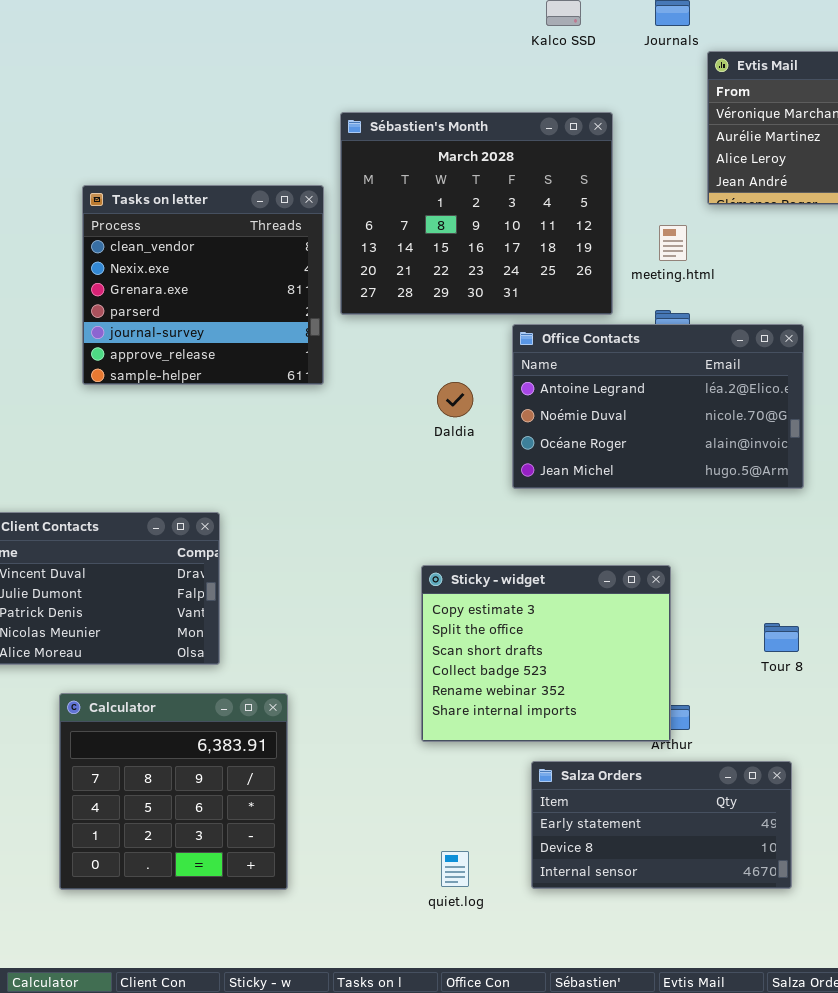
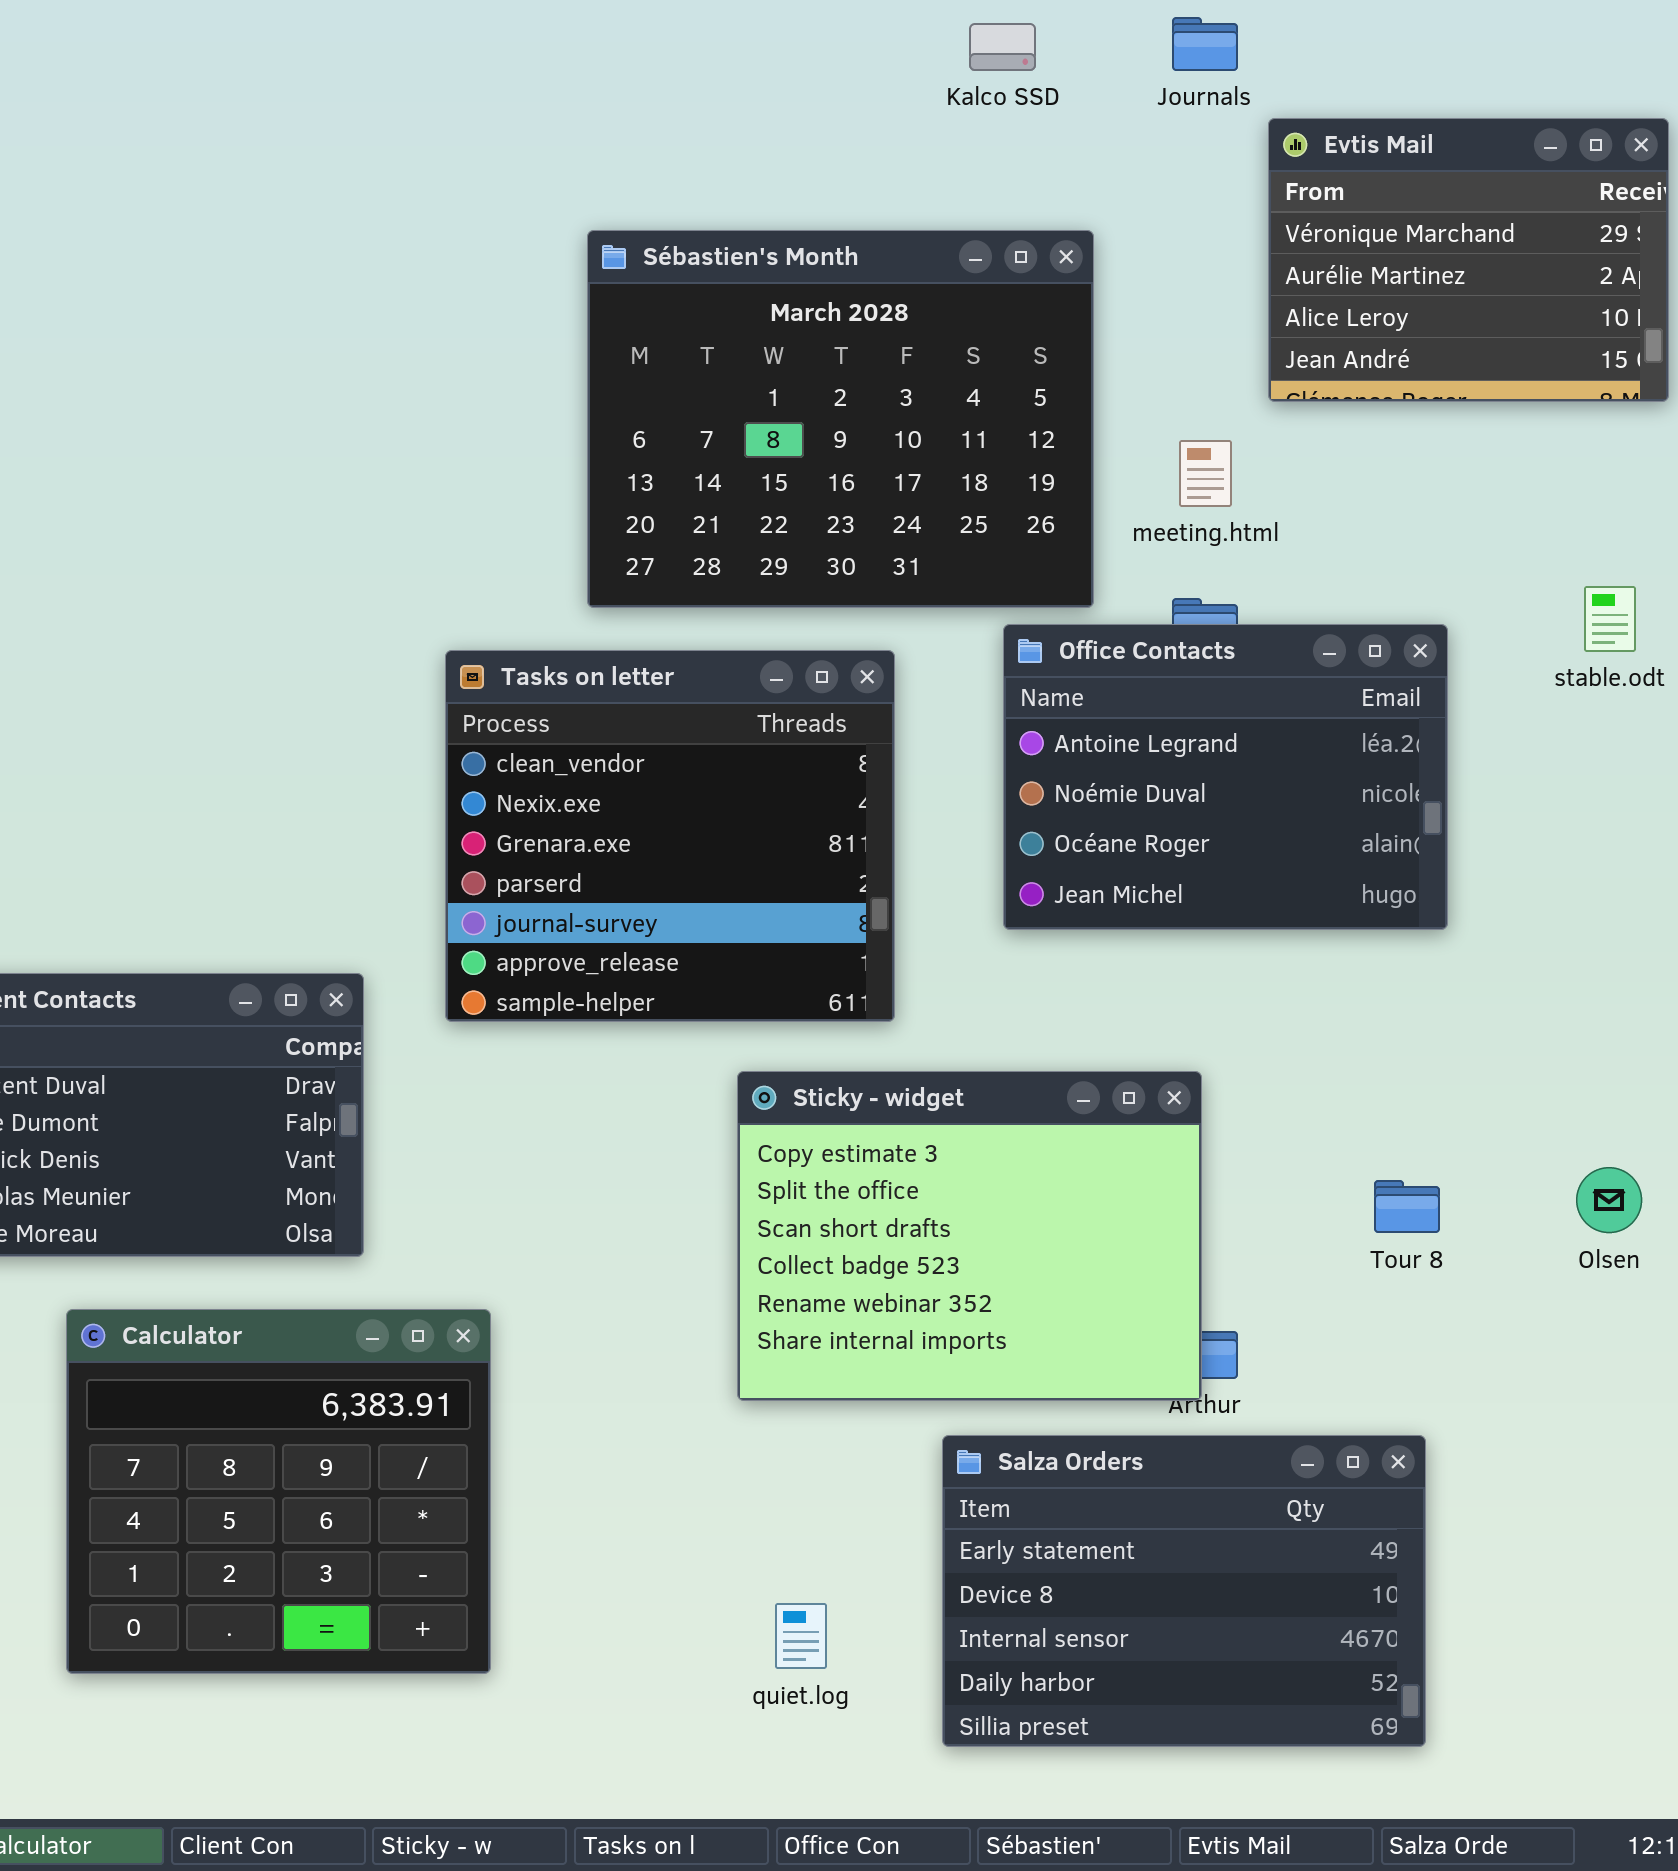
Tasks on letter: [82,185,324,385] -> [445,650,895,1022], moved
Office Contacts: [512,324,804,489] -> [1003,624,1448,930], resized
Salza Orders: [531,761,792,889] -> [942,1435,1426,1747], resized

